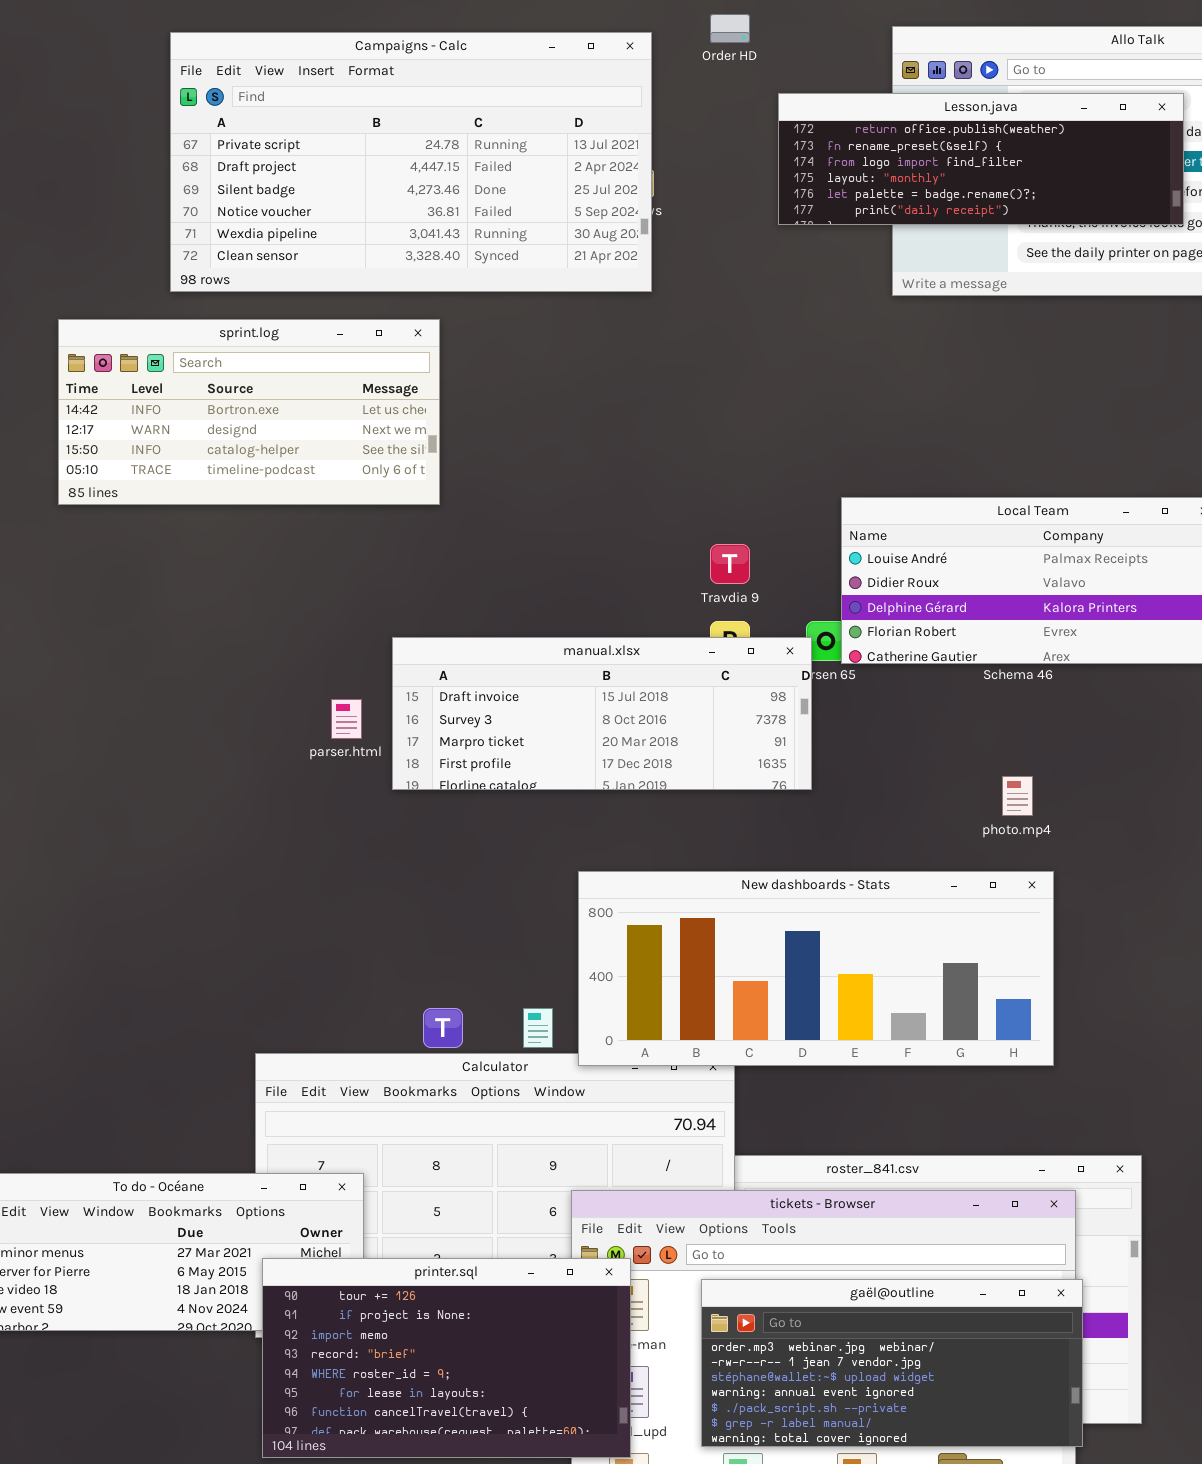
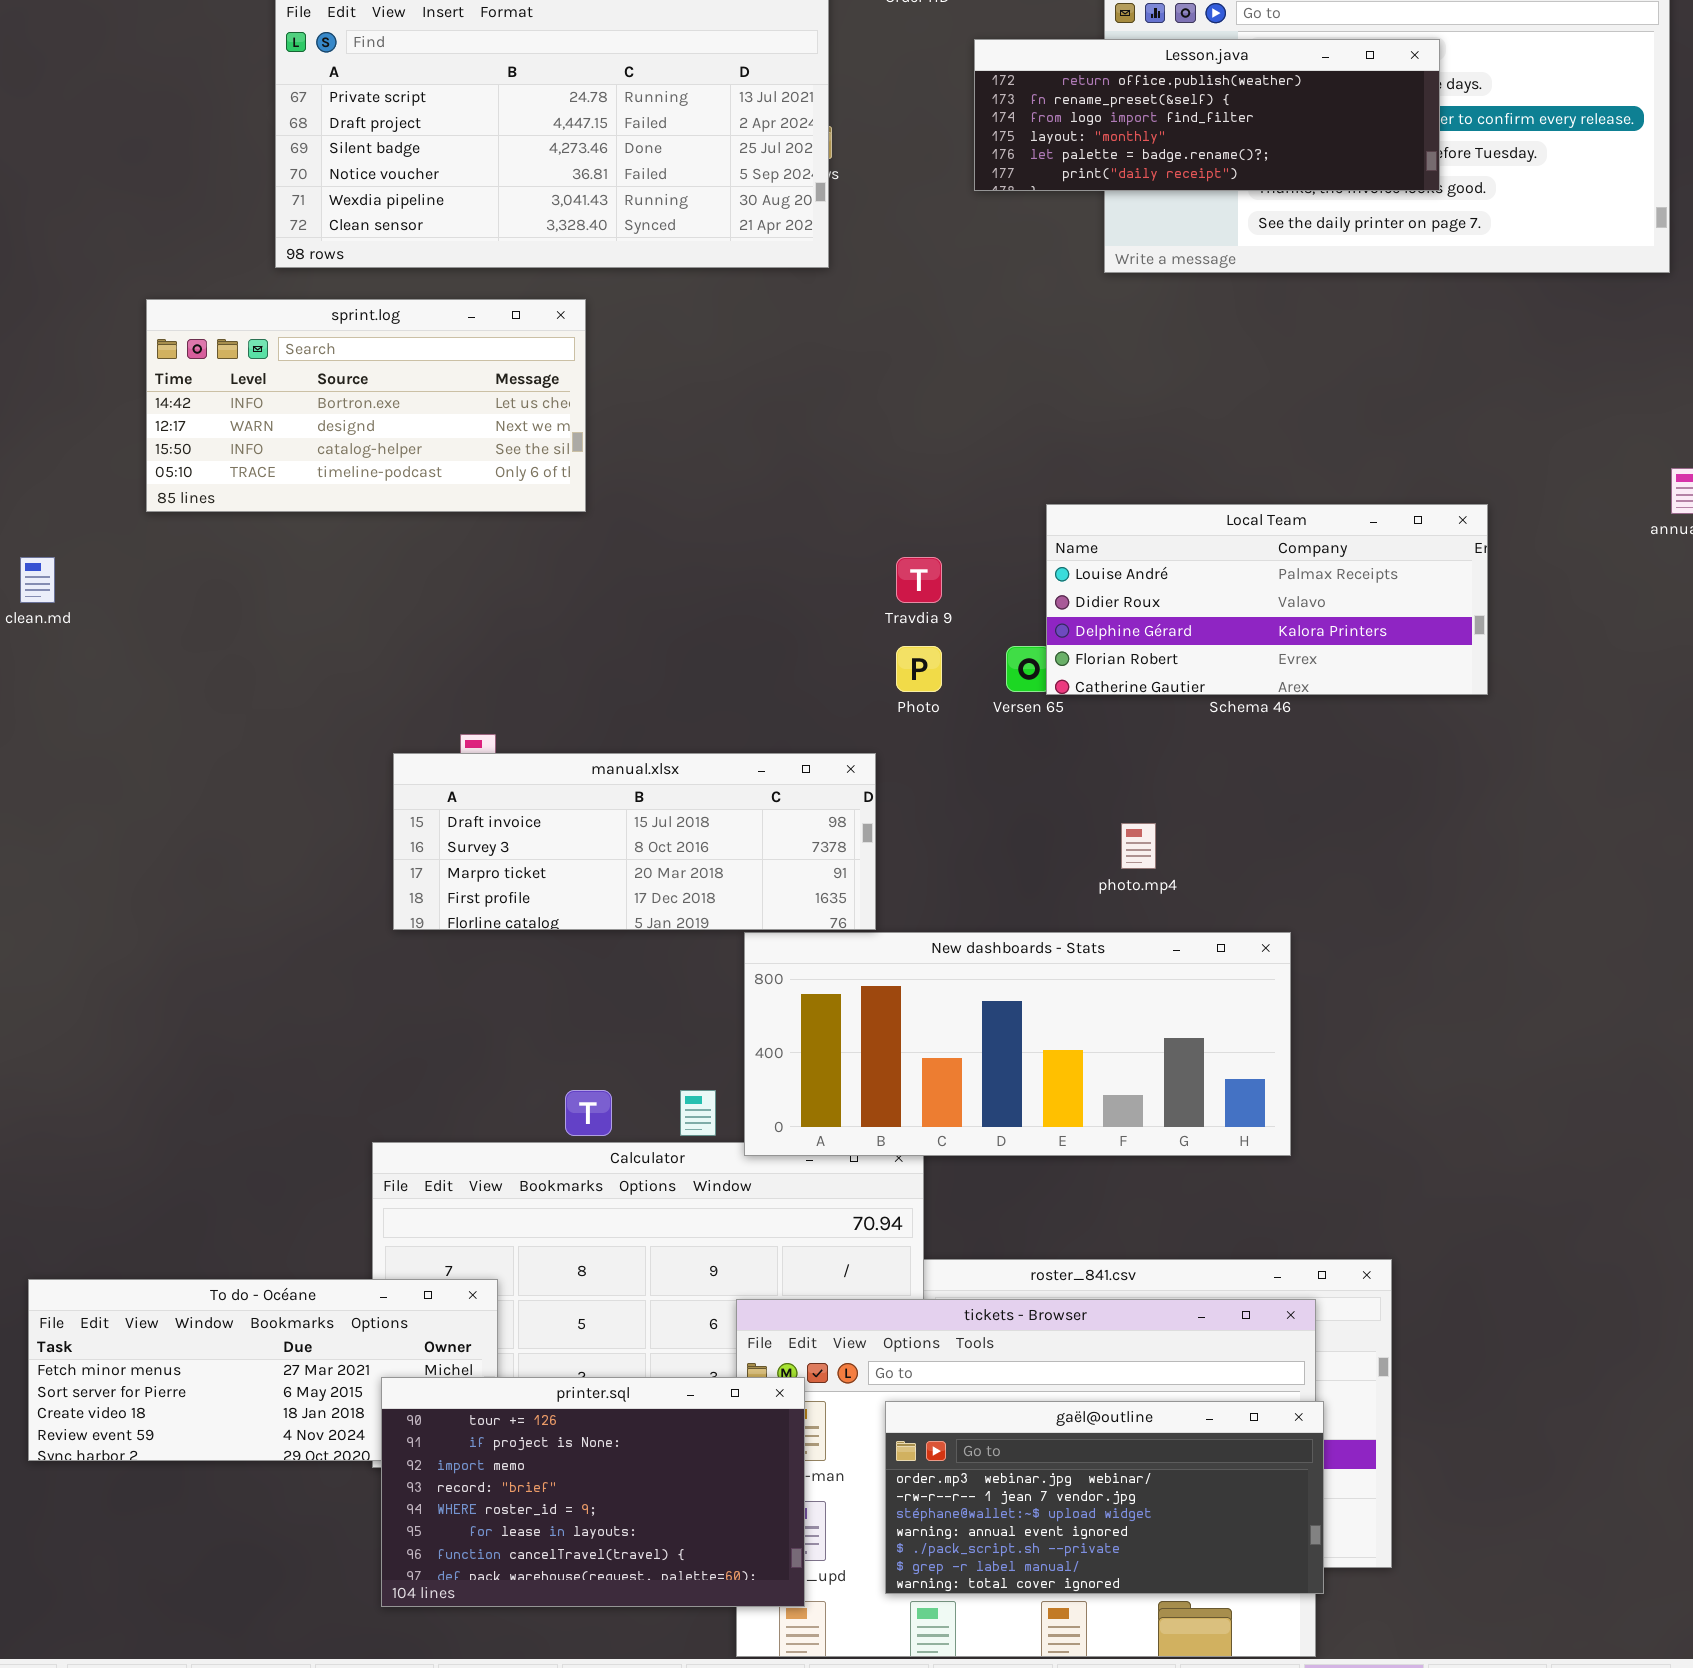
manual.xlsx: [392,637,812,790] -> [393,753,876,930], moved
photo.mp4: [1002,776,1033,816] -> [1121,823,1156,869], moved

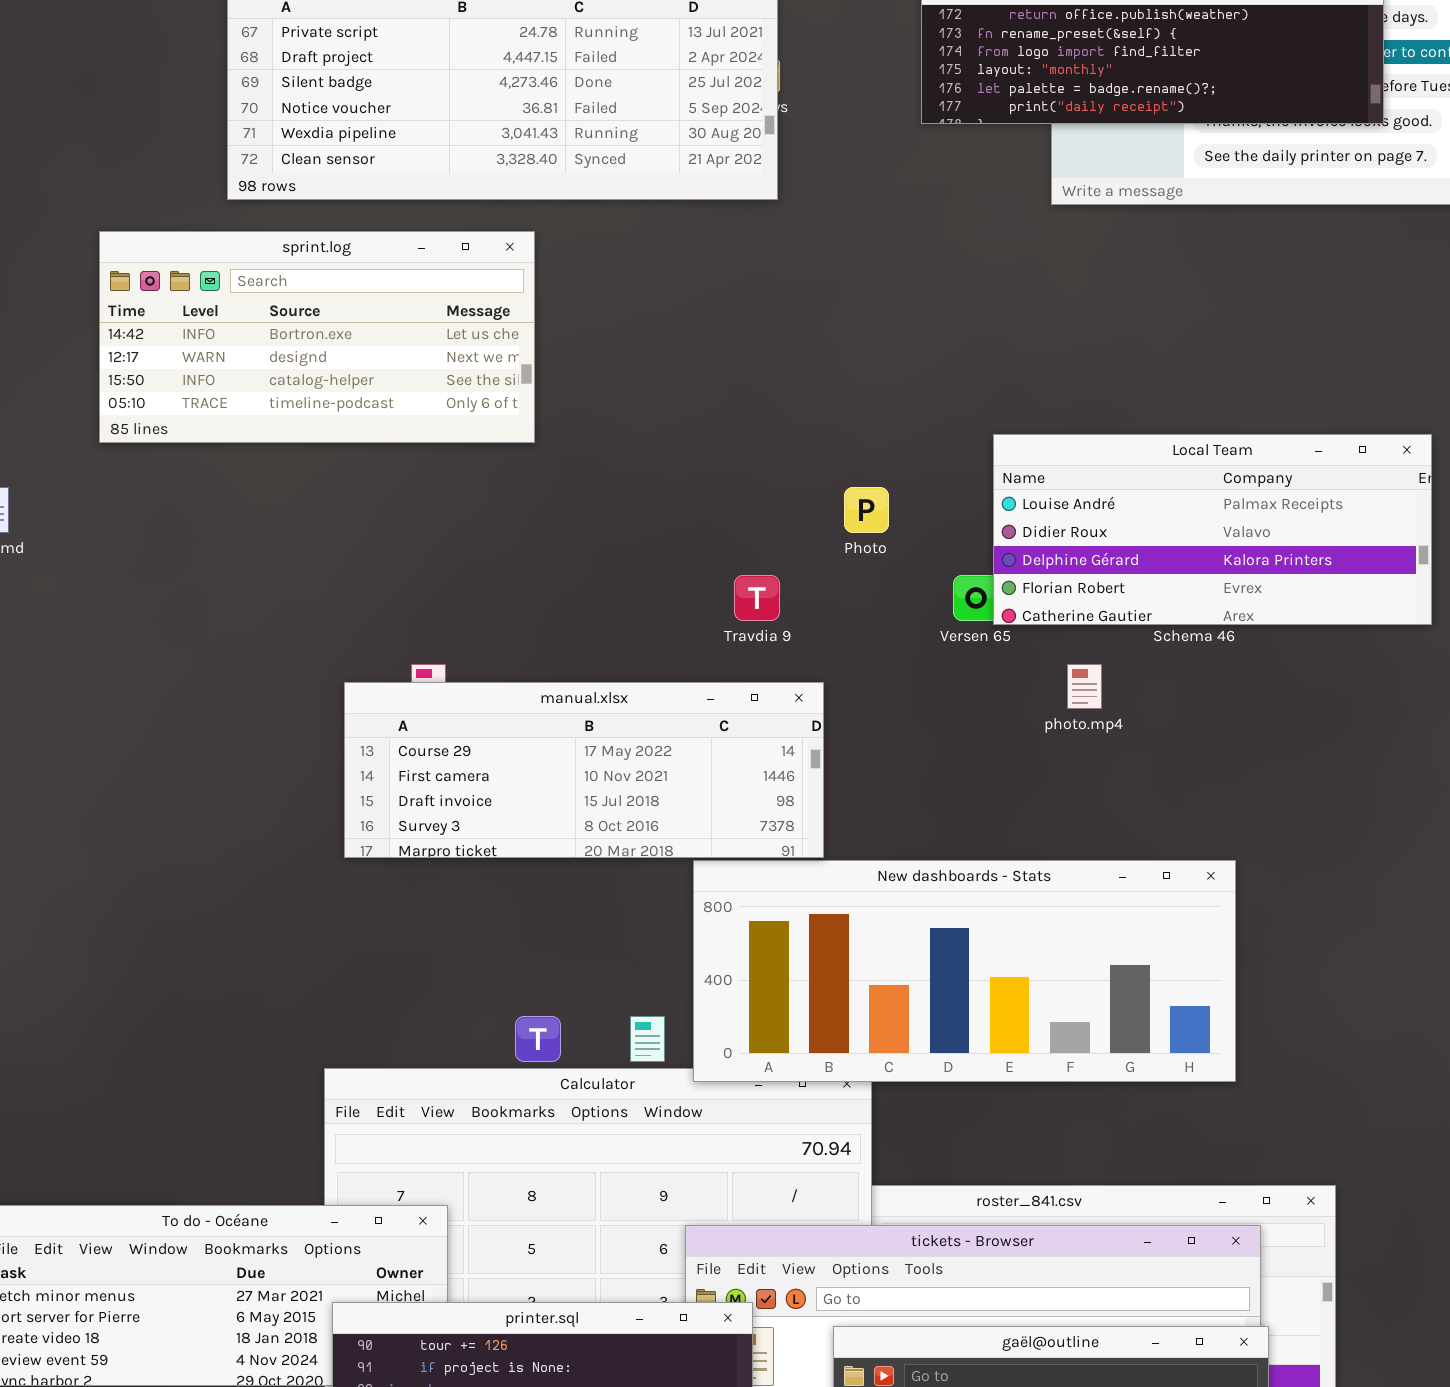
Travdia 9: [896,557,942,603] -> [734,575,780,621], moved
Photo: [896,646,942,692] -> [844,487,889,533], moved
manual.xlsx: [393,753,876,930] -> [344,682,824,858], scrolled up 2 rows
photo.mp4: [1121,823,1156,869] -> [1067,664,1102,709], moved

